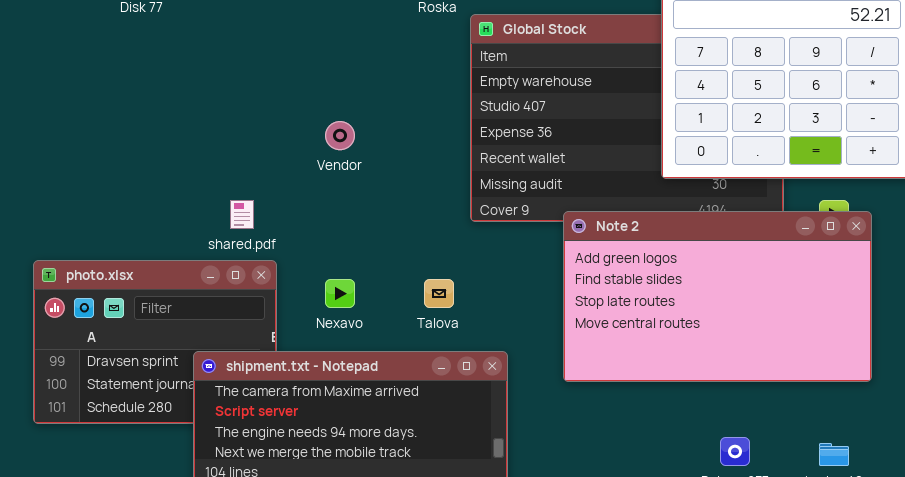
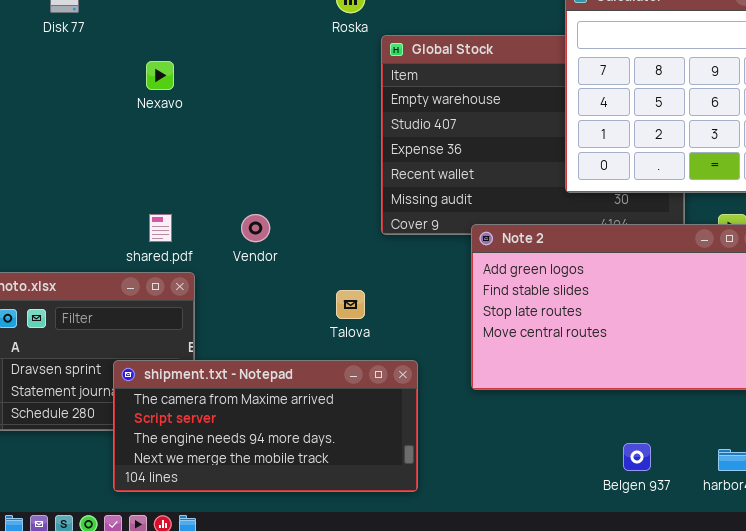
Vendor: [325,121,355,150] -> [241,214,270,242], moved
Nexavo: [325,279,355,308] -> [146,61,174,90], moved

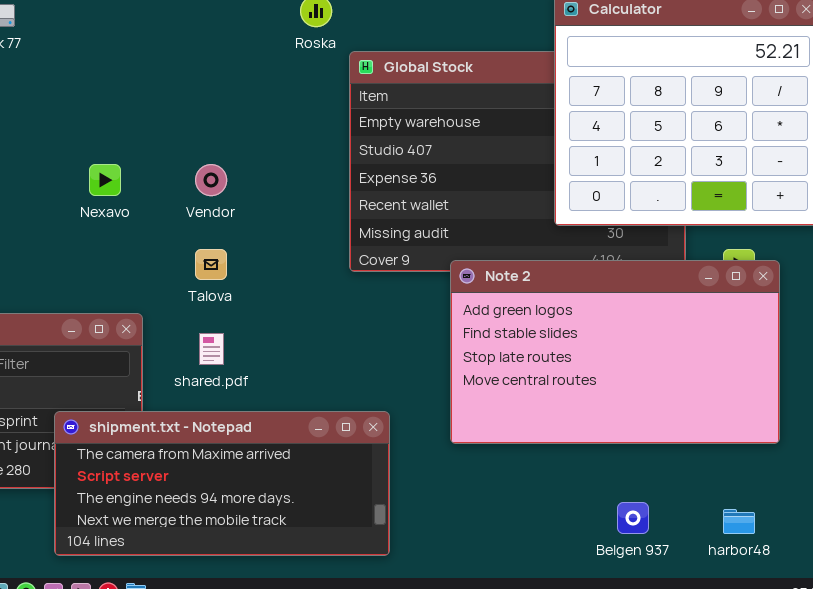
Nexavo: [146,61,174,90] -> [89,164,121,196], moved
shared.pdf: [149,214,172,242] -> [199,333,224,365], moved
Vendor: [241,214,270,242] -> [195,164,227,196], moved
Talova: [336,290,365,319] -> [195,249,227,280], moved

